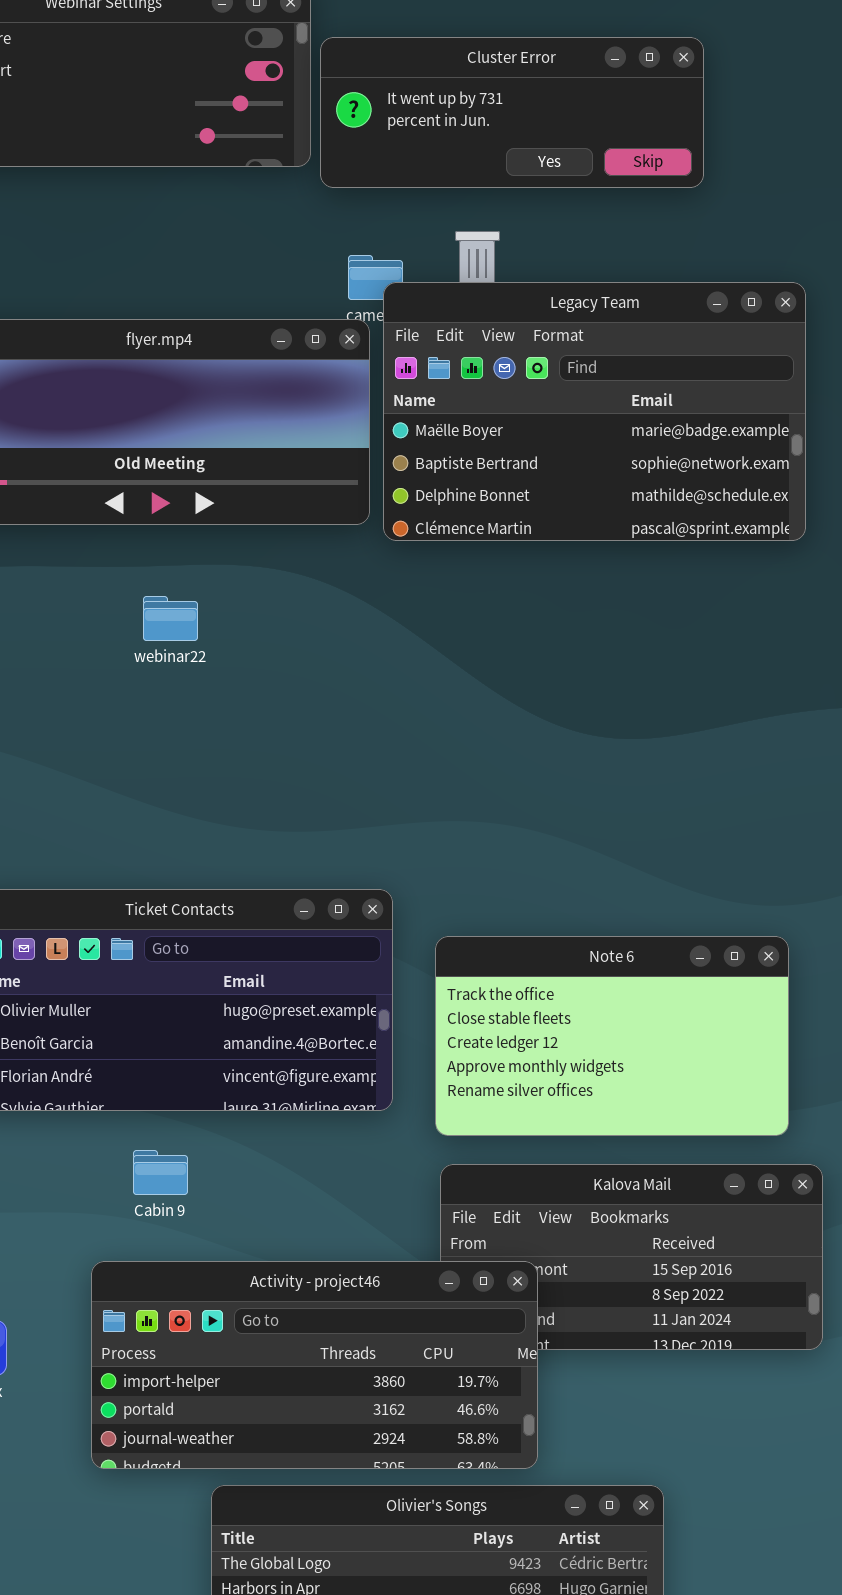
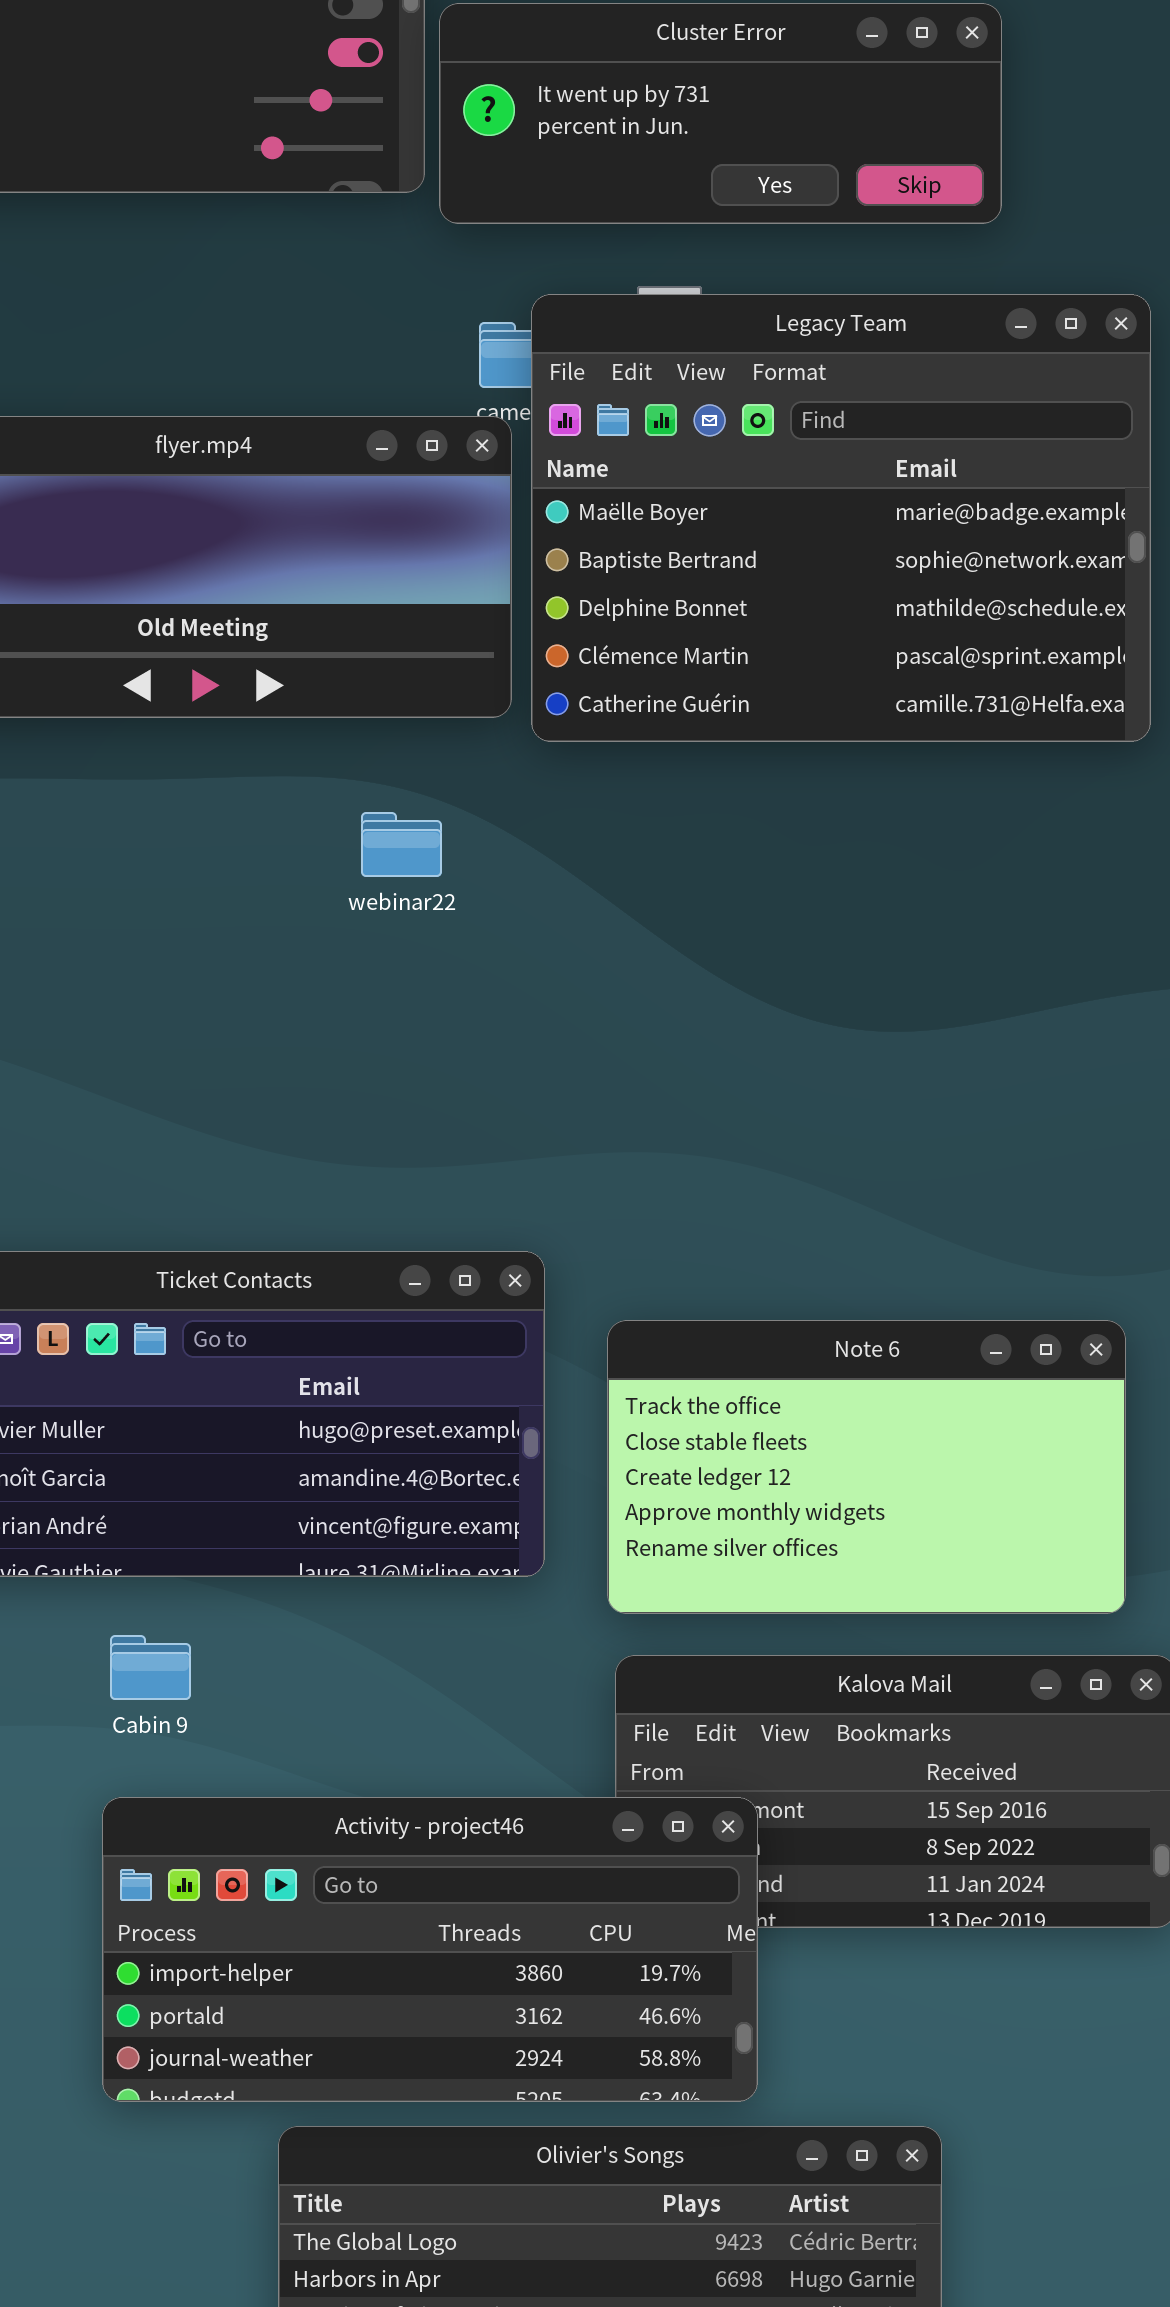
Legacy Team: [383,282,806,541] -> [531,294,1151,742], resized
webinar22: [143,596,198,641] -> [361,812,442,877], moved
Cabin 9: [133,1150,188,1195] -> [110,1635,191,1700], moved

